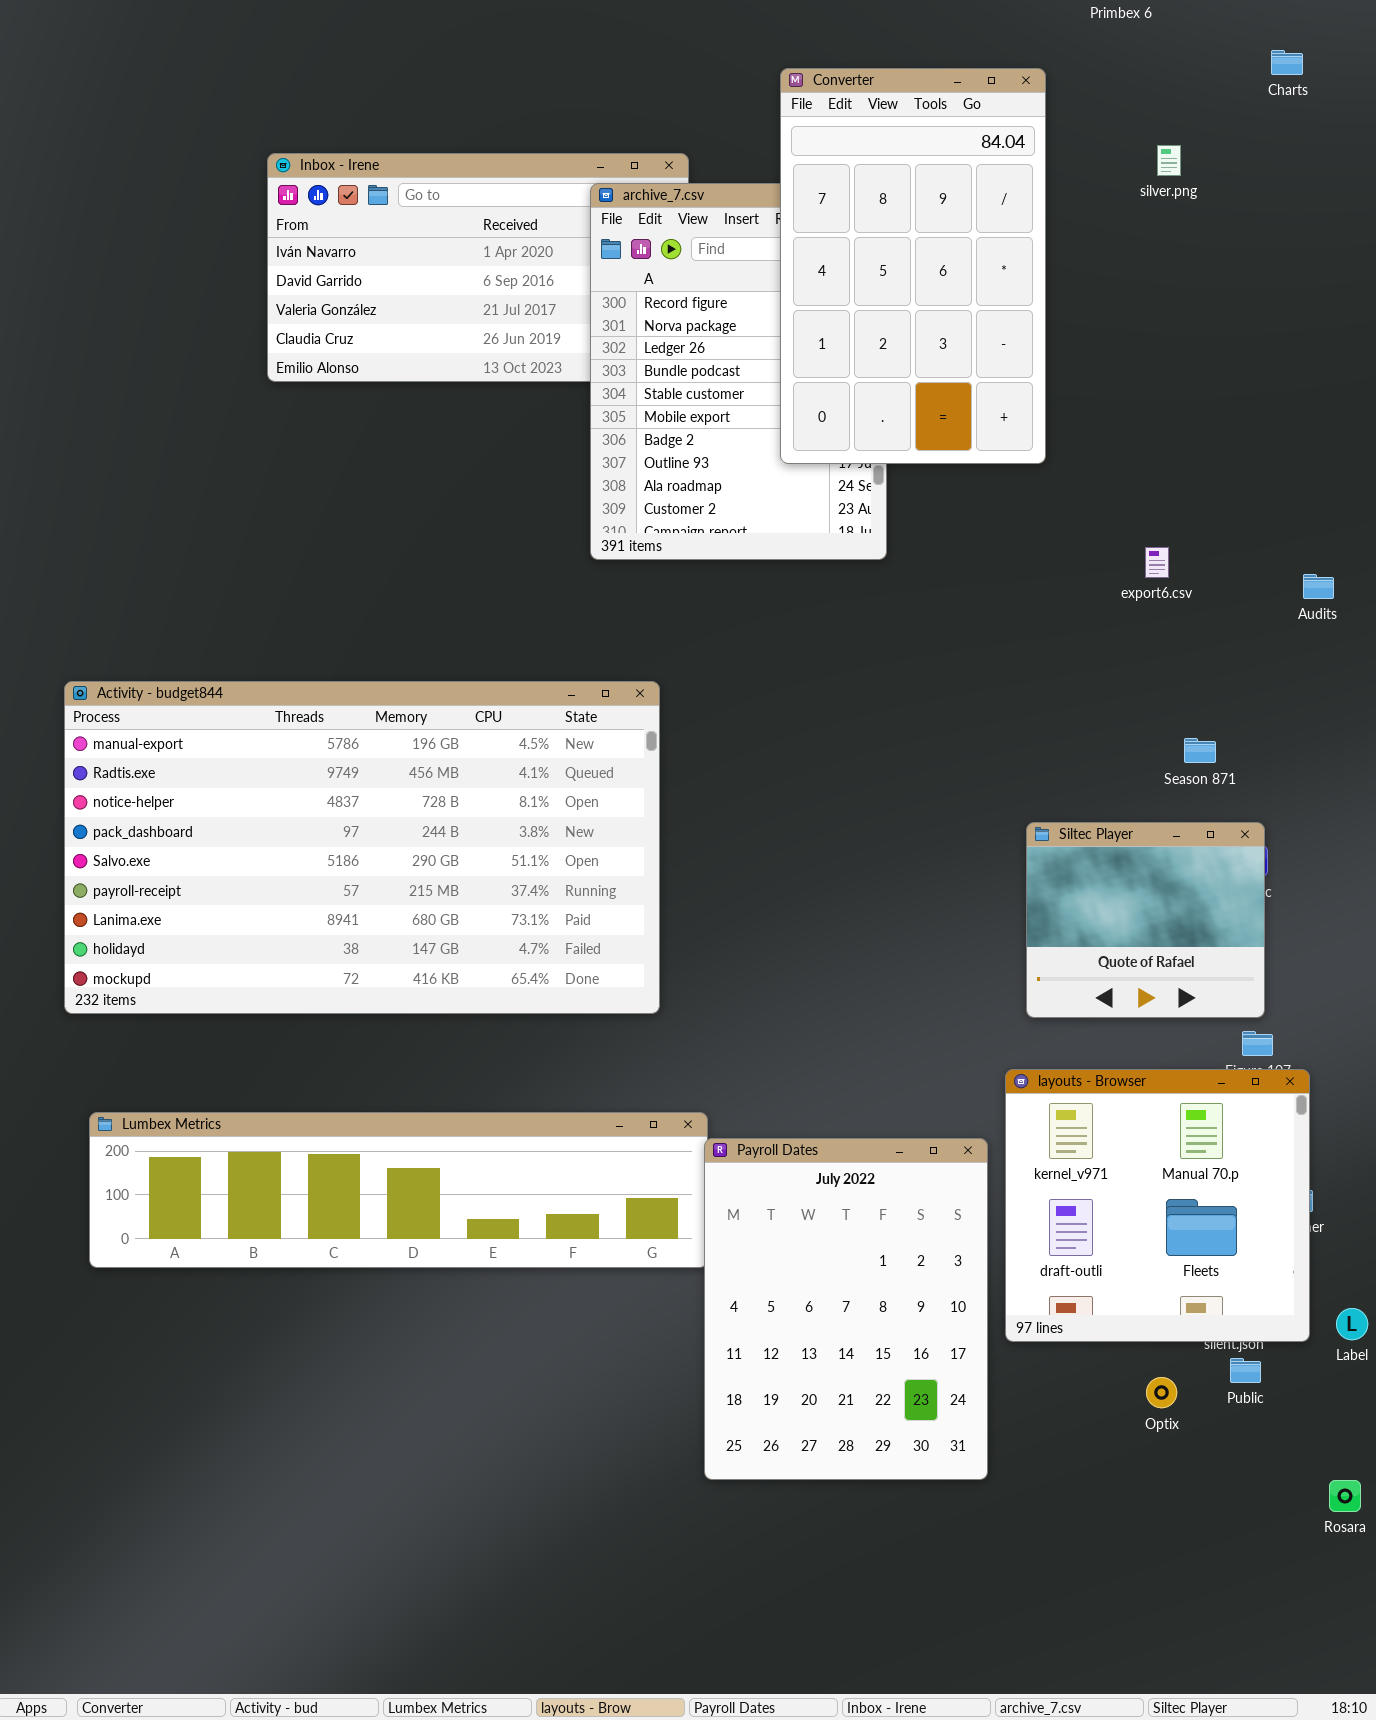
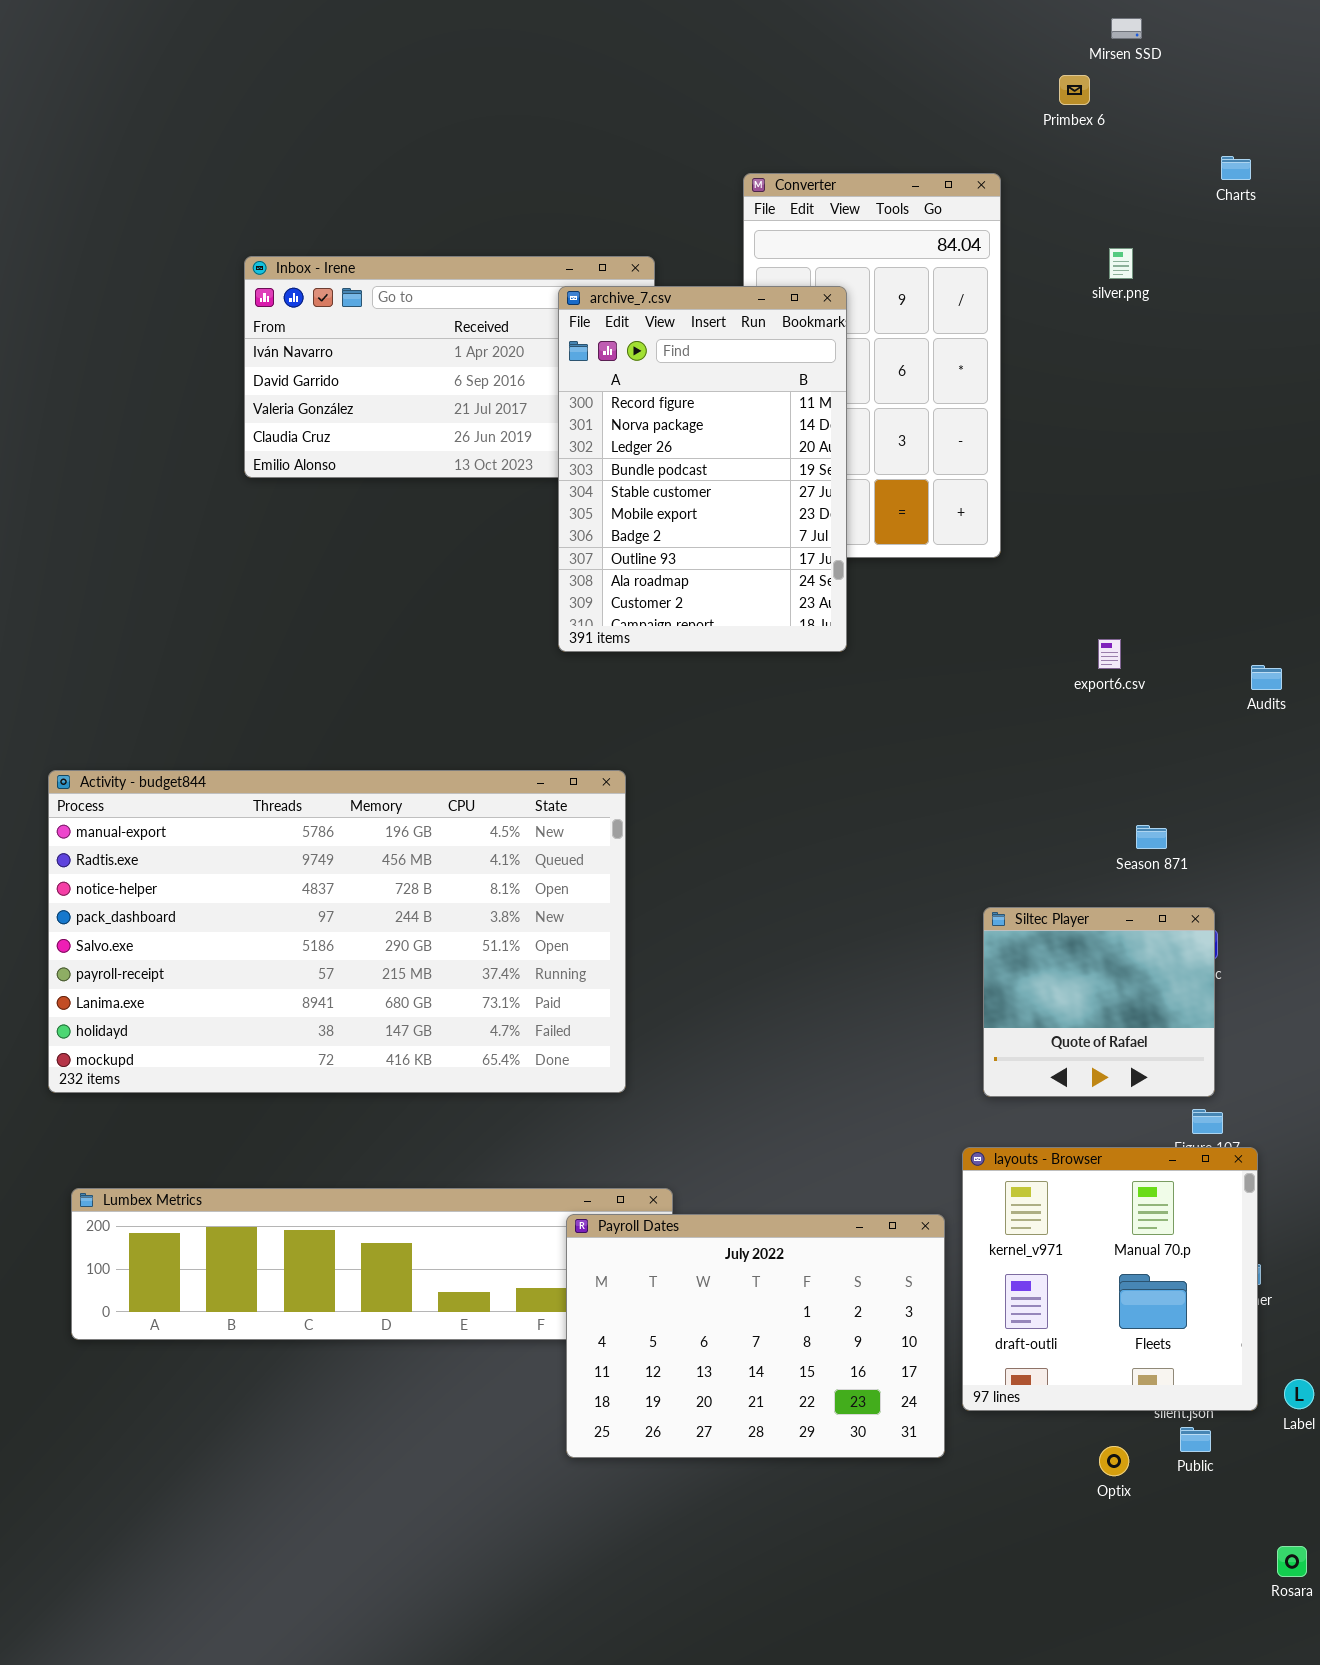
archive_7.csv: [590,183,887,560] -> [558,286,847,652], raised
Payroll Dates: [704,1138,988,1480] -> [566,1214,945,1458], resized

